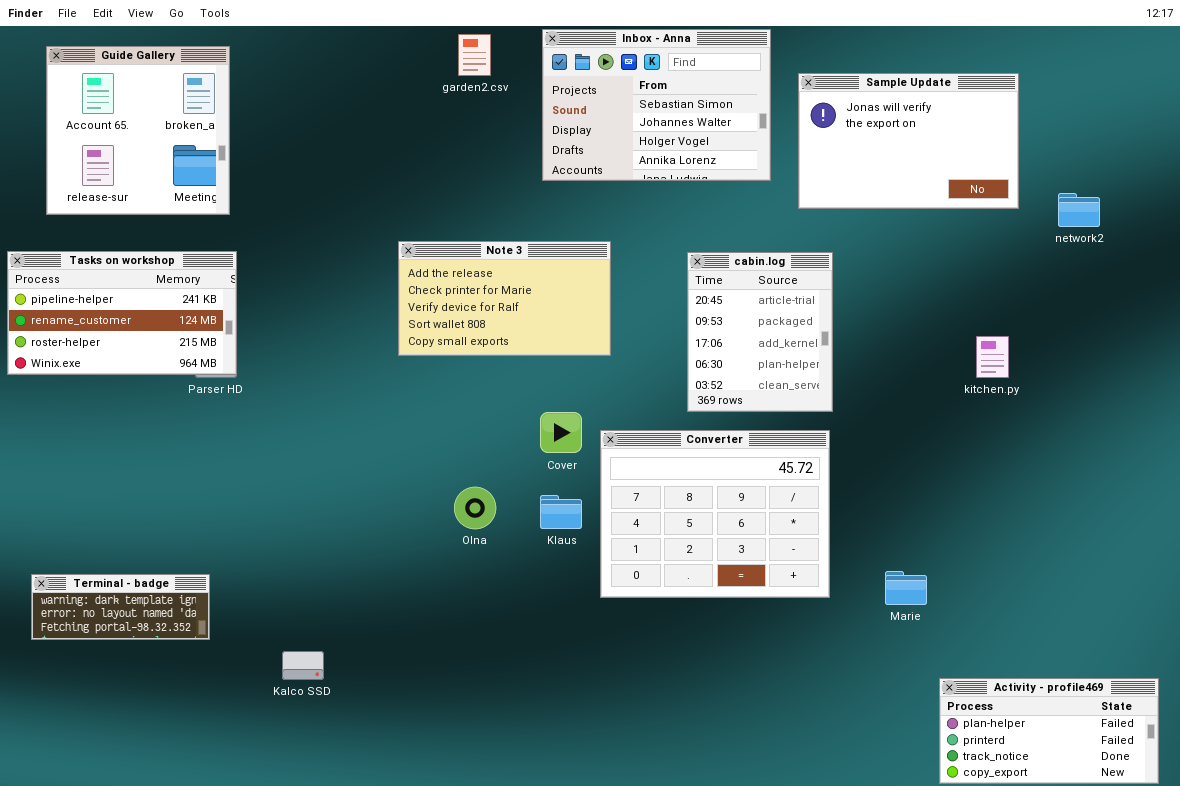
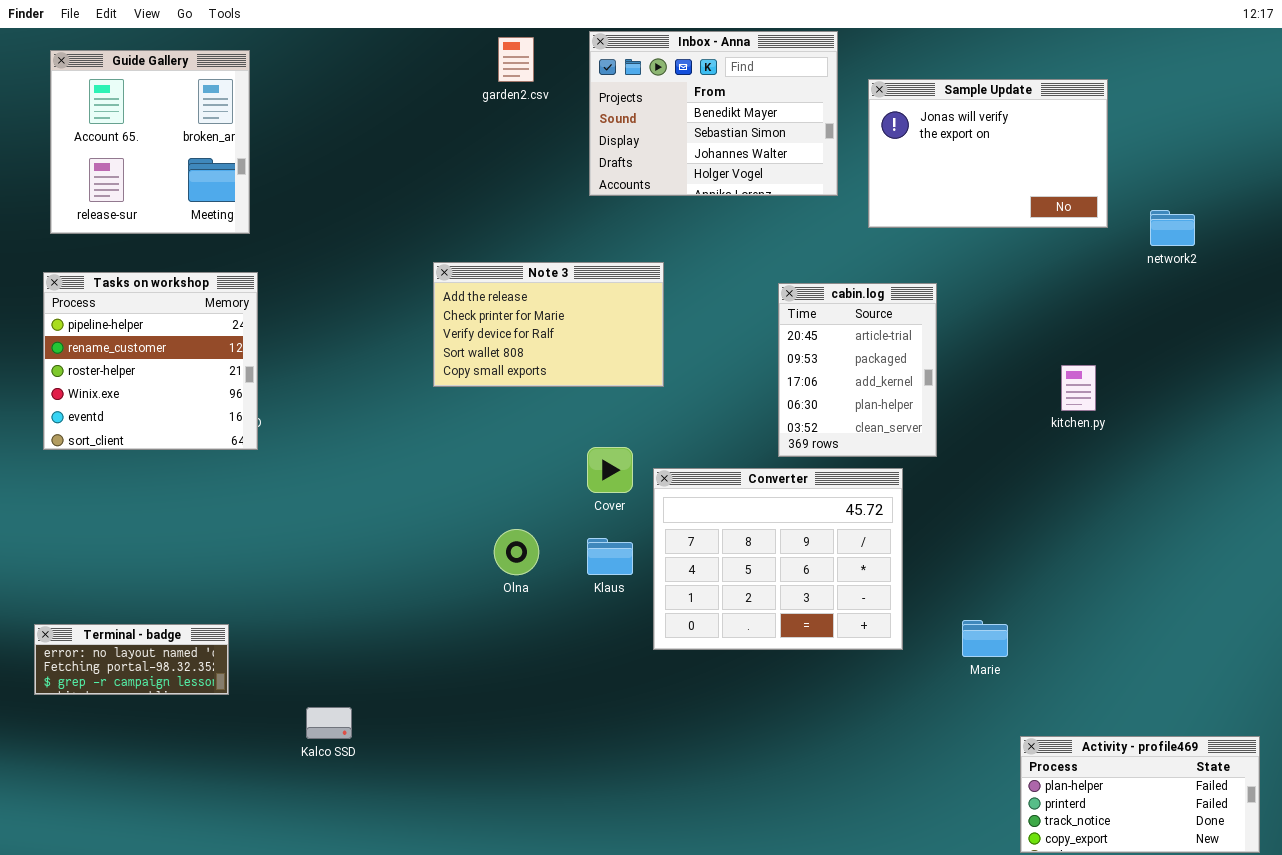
Inbox - Anna: [542,29,771,181] -> [589,31,838,196], scrolled up 1 row
Tasks on workshop: [7,251,237,375] -> [43,272,258,450], resized
cabin.log: [687,252,833,412] -> [778,283,937,457], moved
Terminal - badge: [31,574,210,640] -> [34,624,229,695], scrolled down 1 row

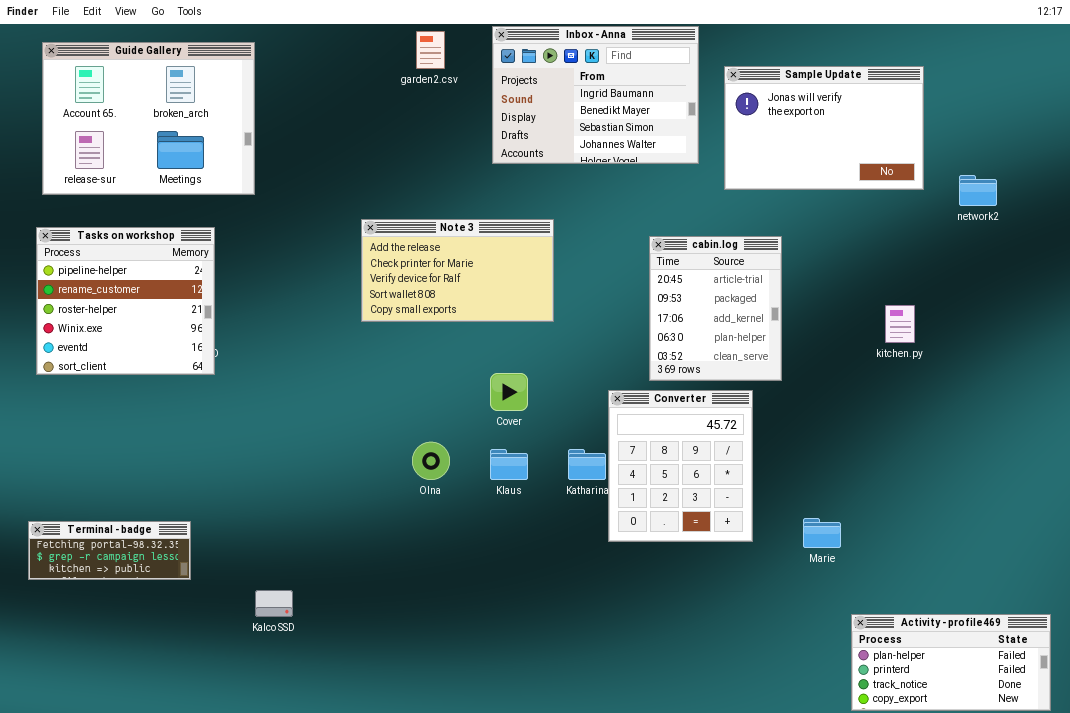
Inbox - Anna: [589,31,838,196] -> [492,26,699,164], scrolled up 1 row
Guide Gallery: [50,50,250,234] -> [42,42,255,195], resized
Converter: [653,468,903,650] -> [608,390,753,542], resized
Terminal - badge: [34,624,229,695] -> [28,521,191,580], scrolled down 1 row

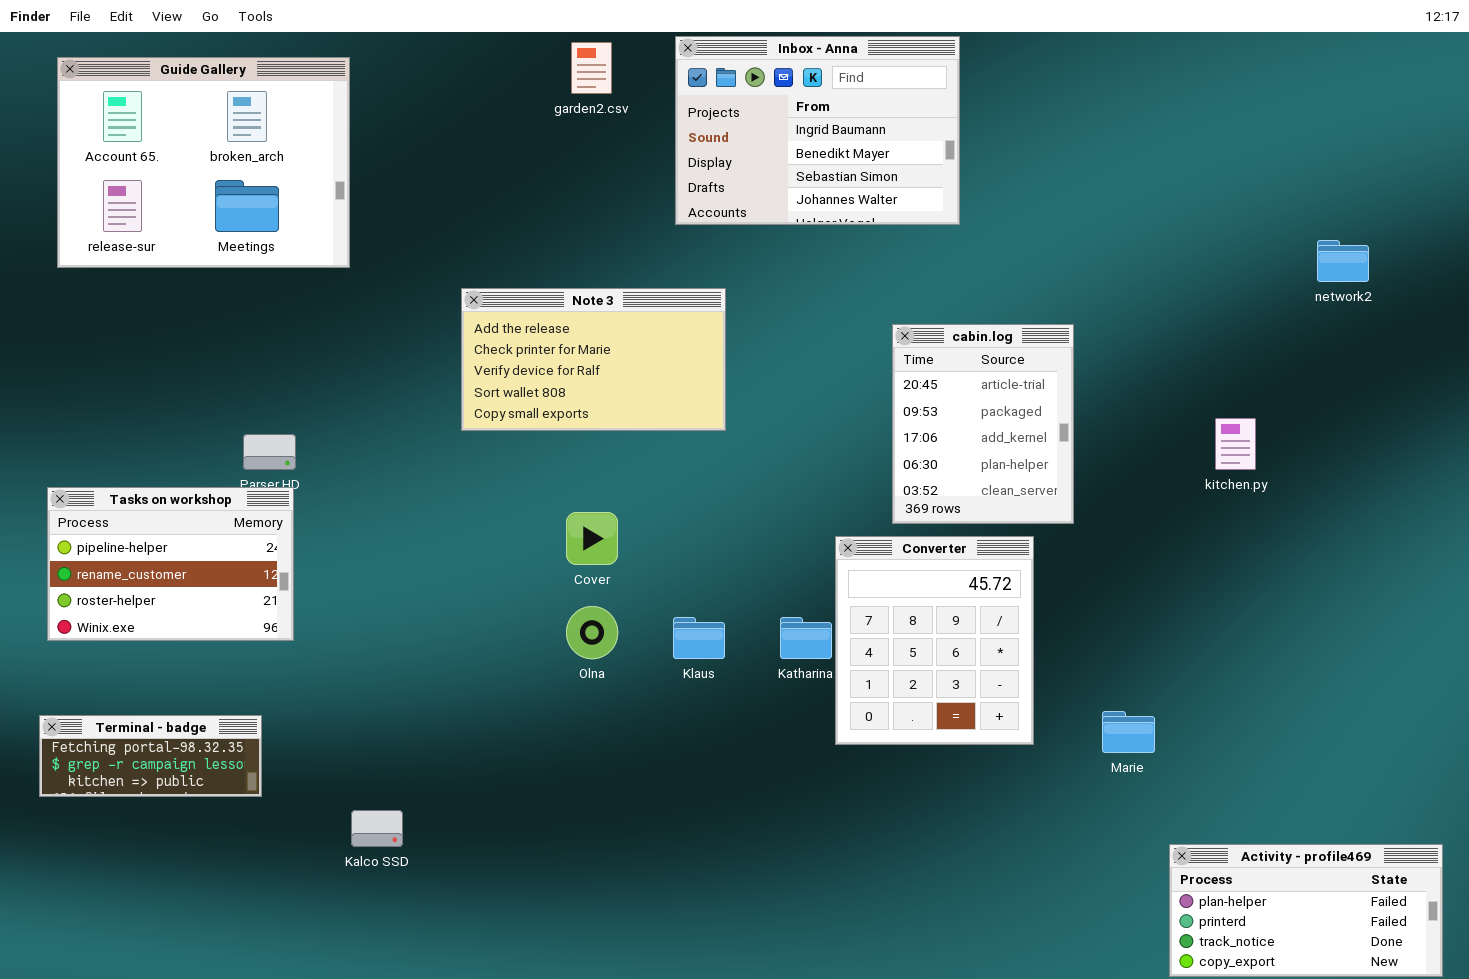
Sample Update: [724,66,924,190] -> none, closed
Note 3: [361,219,554,322] -> [461,288,726,431], moved
Tasks on workshop: [36,227,215,375] -> [47,487,294,641], moved, resized
Cover: [490,373,528,411] -> [566,512,618,565], moved

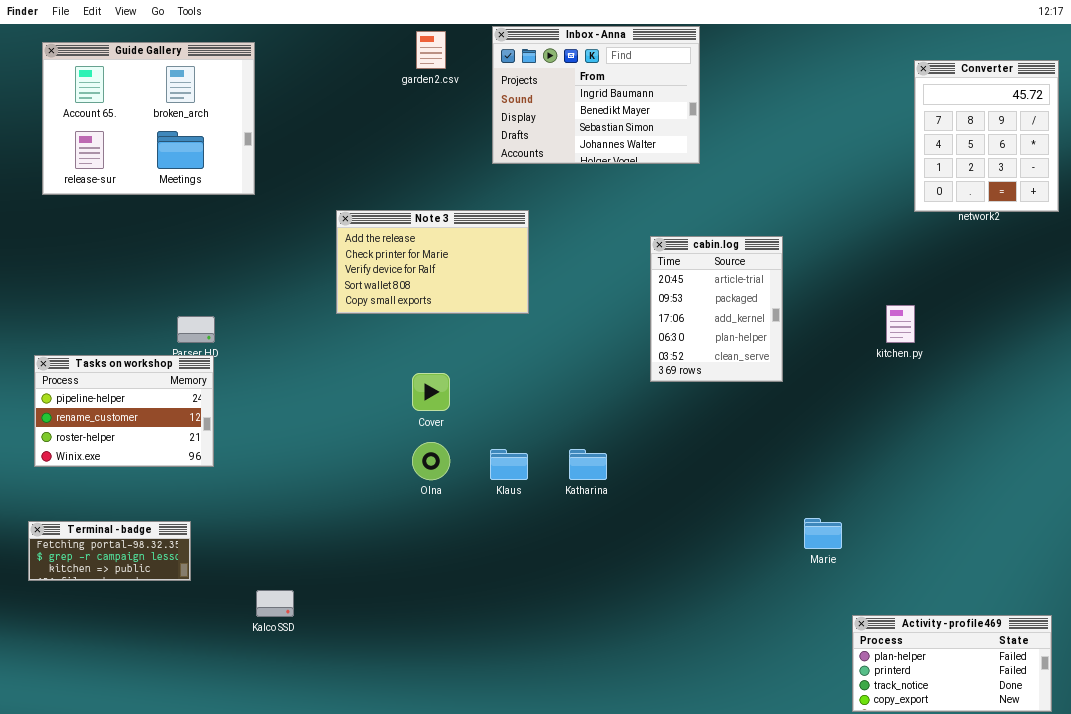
Converter: [835,536,1034,745] -> [914,60,1059,212], moved

